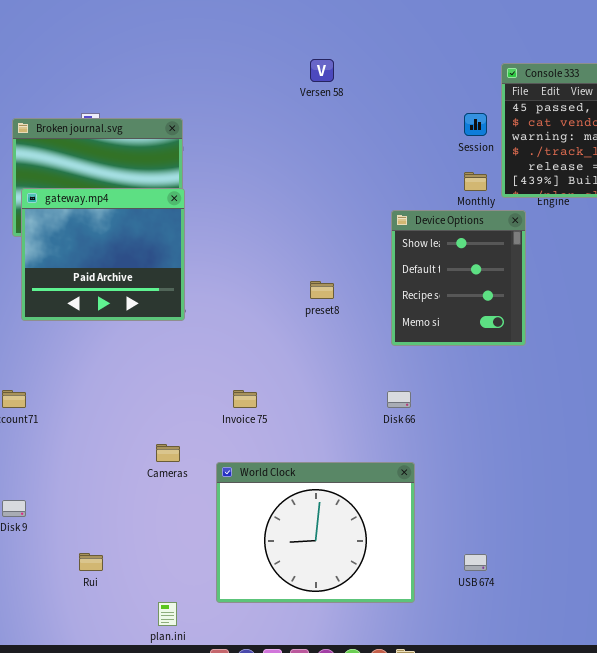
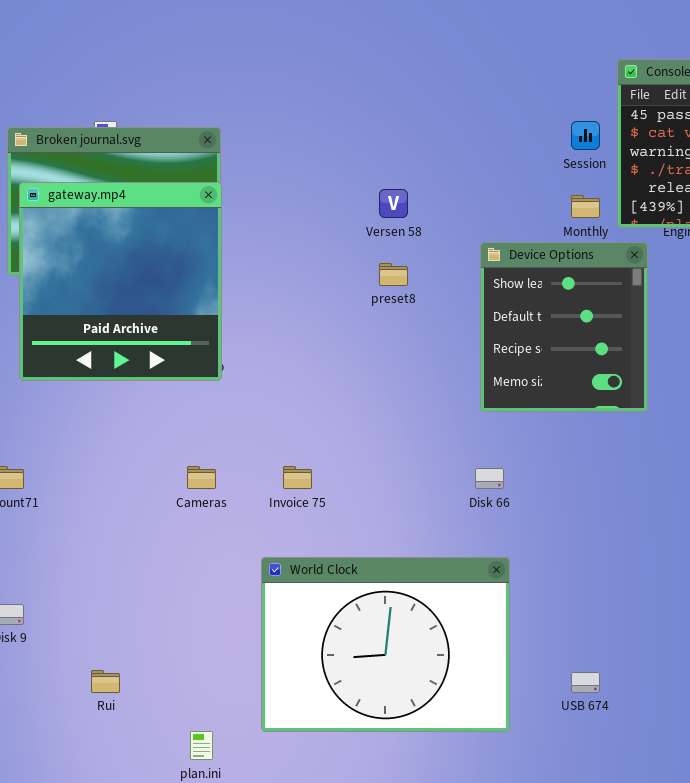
Versen 58: [310,59,334,82] -> [379,189,408,218], moved
gateway.mp4: [21,188,185,321] -> [19,182,222,381], resized
preset8: [310,281,334,299] -> [379,263,408,286], moved
Cameras: [156,444,180,462] -> [187,466,216,489], moved

